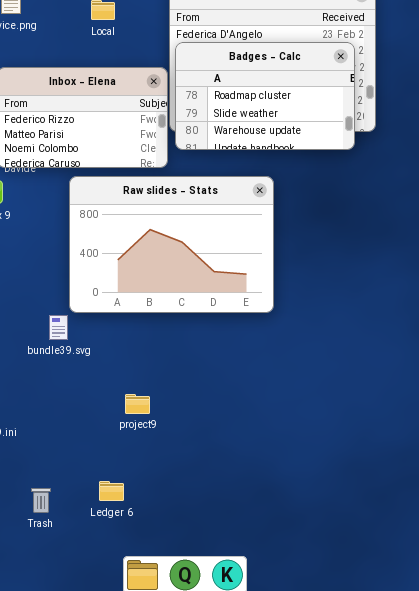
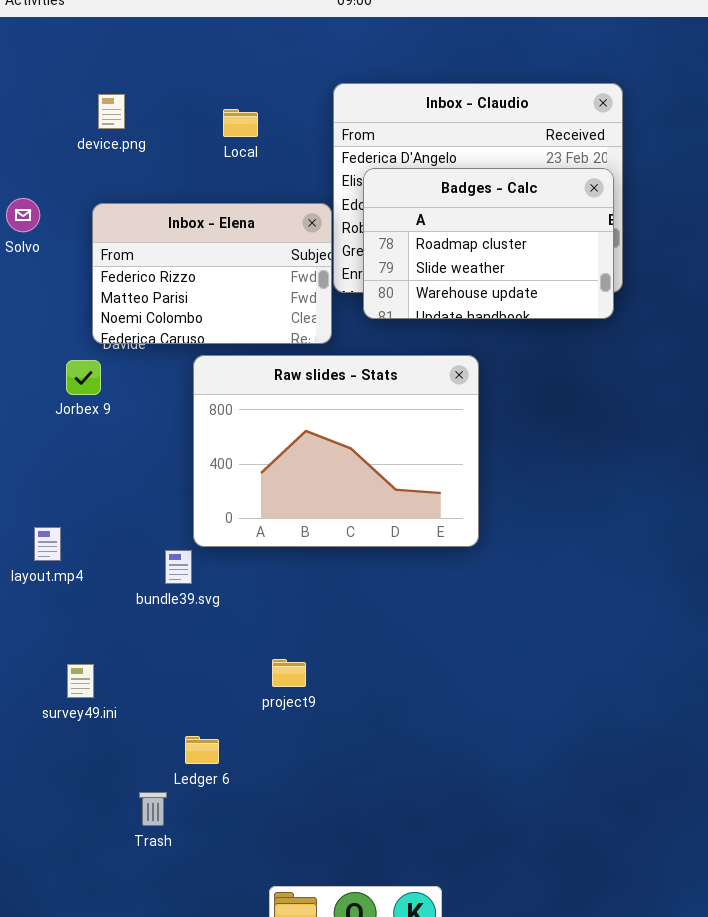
Badges - Calc: [175,42,355,150] -> [363,168,614,319], moved
Ledger 6: [99,481,124,501] -> [185,736,219,764], moved

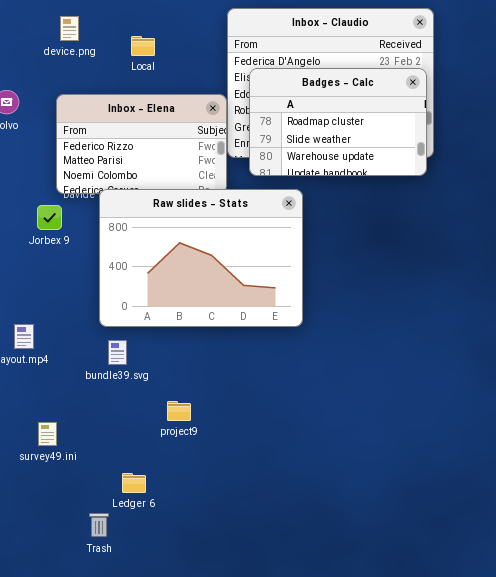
Local: [223,109,258,137] -> [131,36,155,56], moved
Raw slides - Stats: [193,355,479,547] -> [99,189,303,327], moved
project9: [272,659,306,687] -> [167,401,191,421], moved

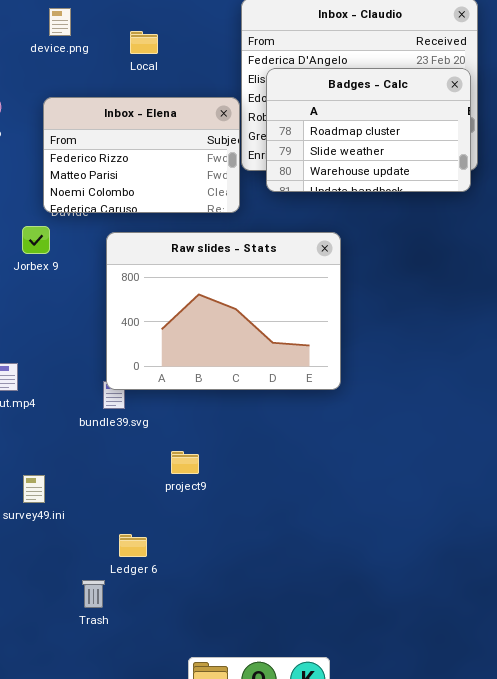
Raw slides - Stats: [99,189,303,327] -> [106,232,341,390], moved

